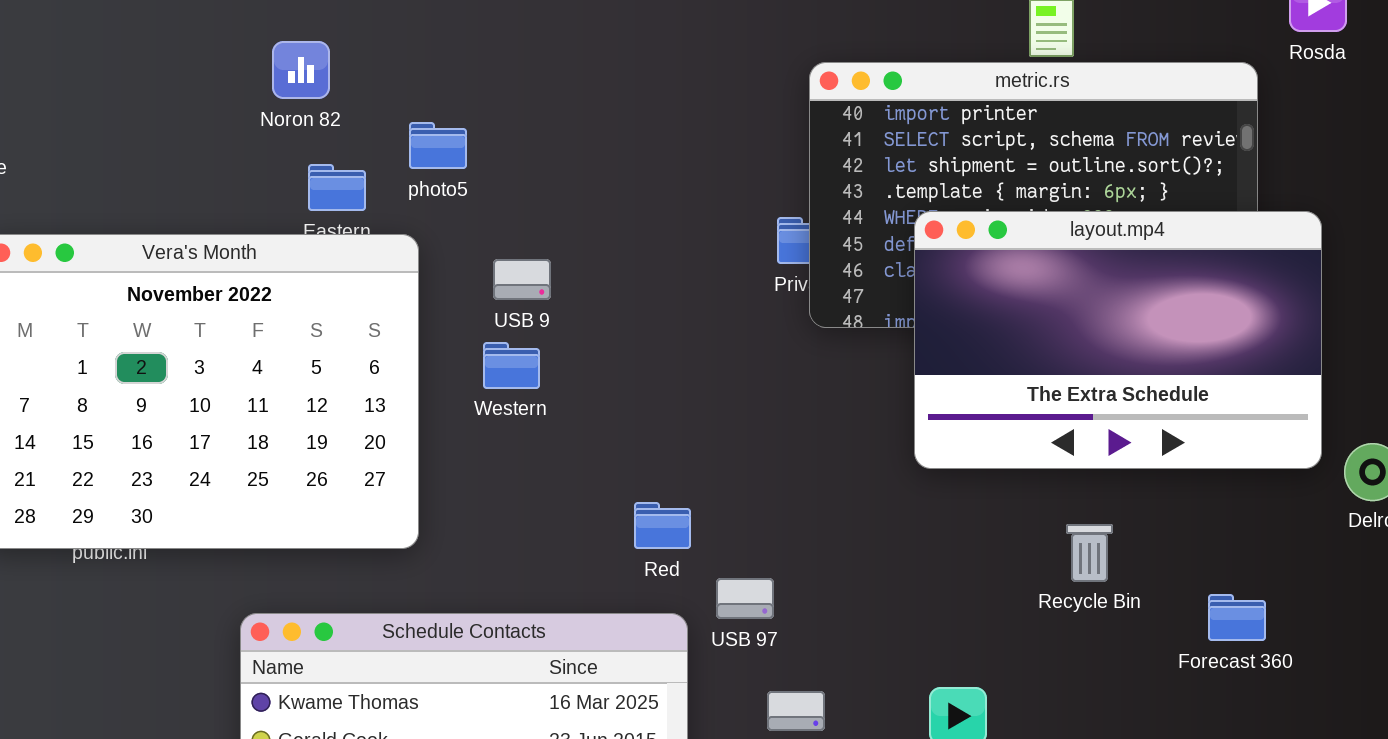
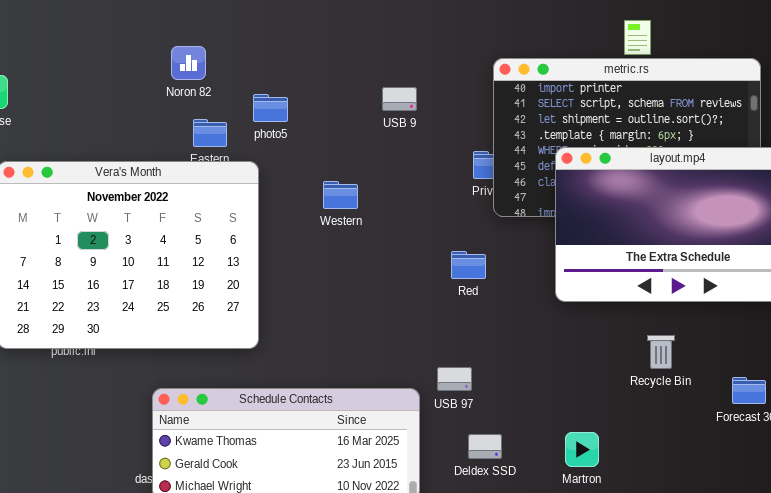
USB 9: [493,259,551,300] -> [382,87,417,111], moved
Western: [483,342,540,389] -> [323,181,358,209], moved
Red: [634,502,691,549] -> [451,251,486,279], moved

